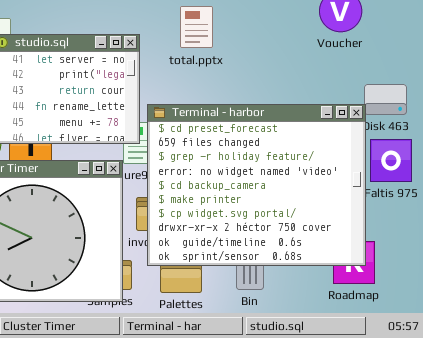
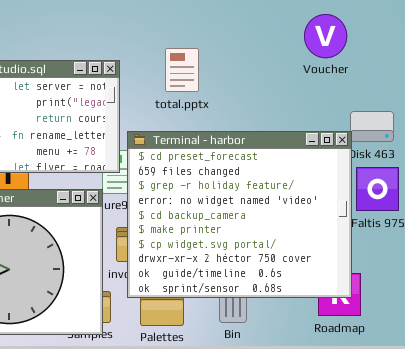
total.pptx: [180,6,213,48] -> [165,48,199,92], moved

